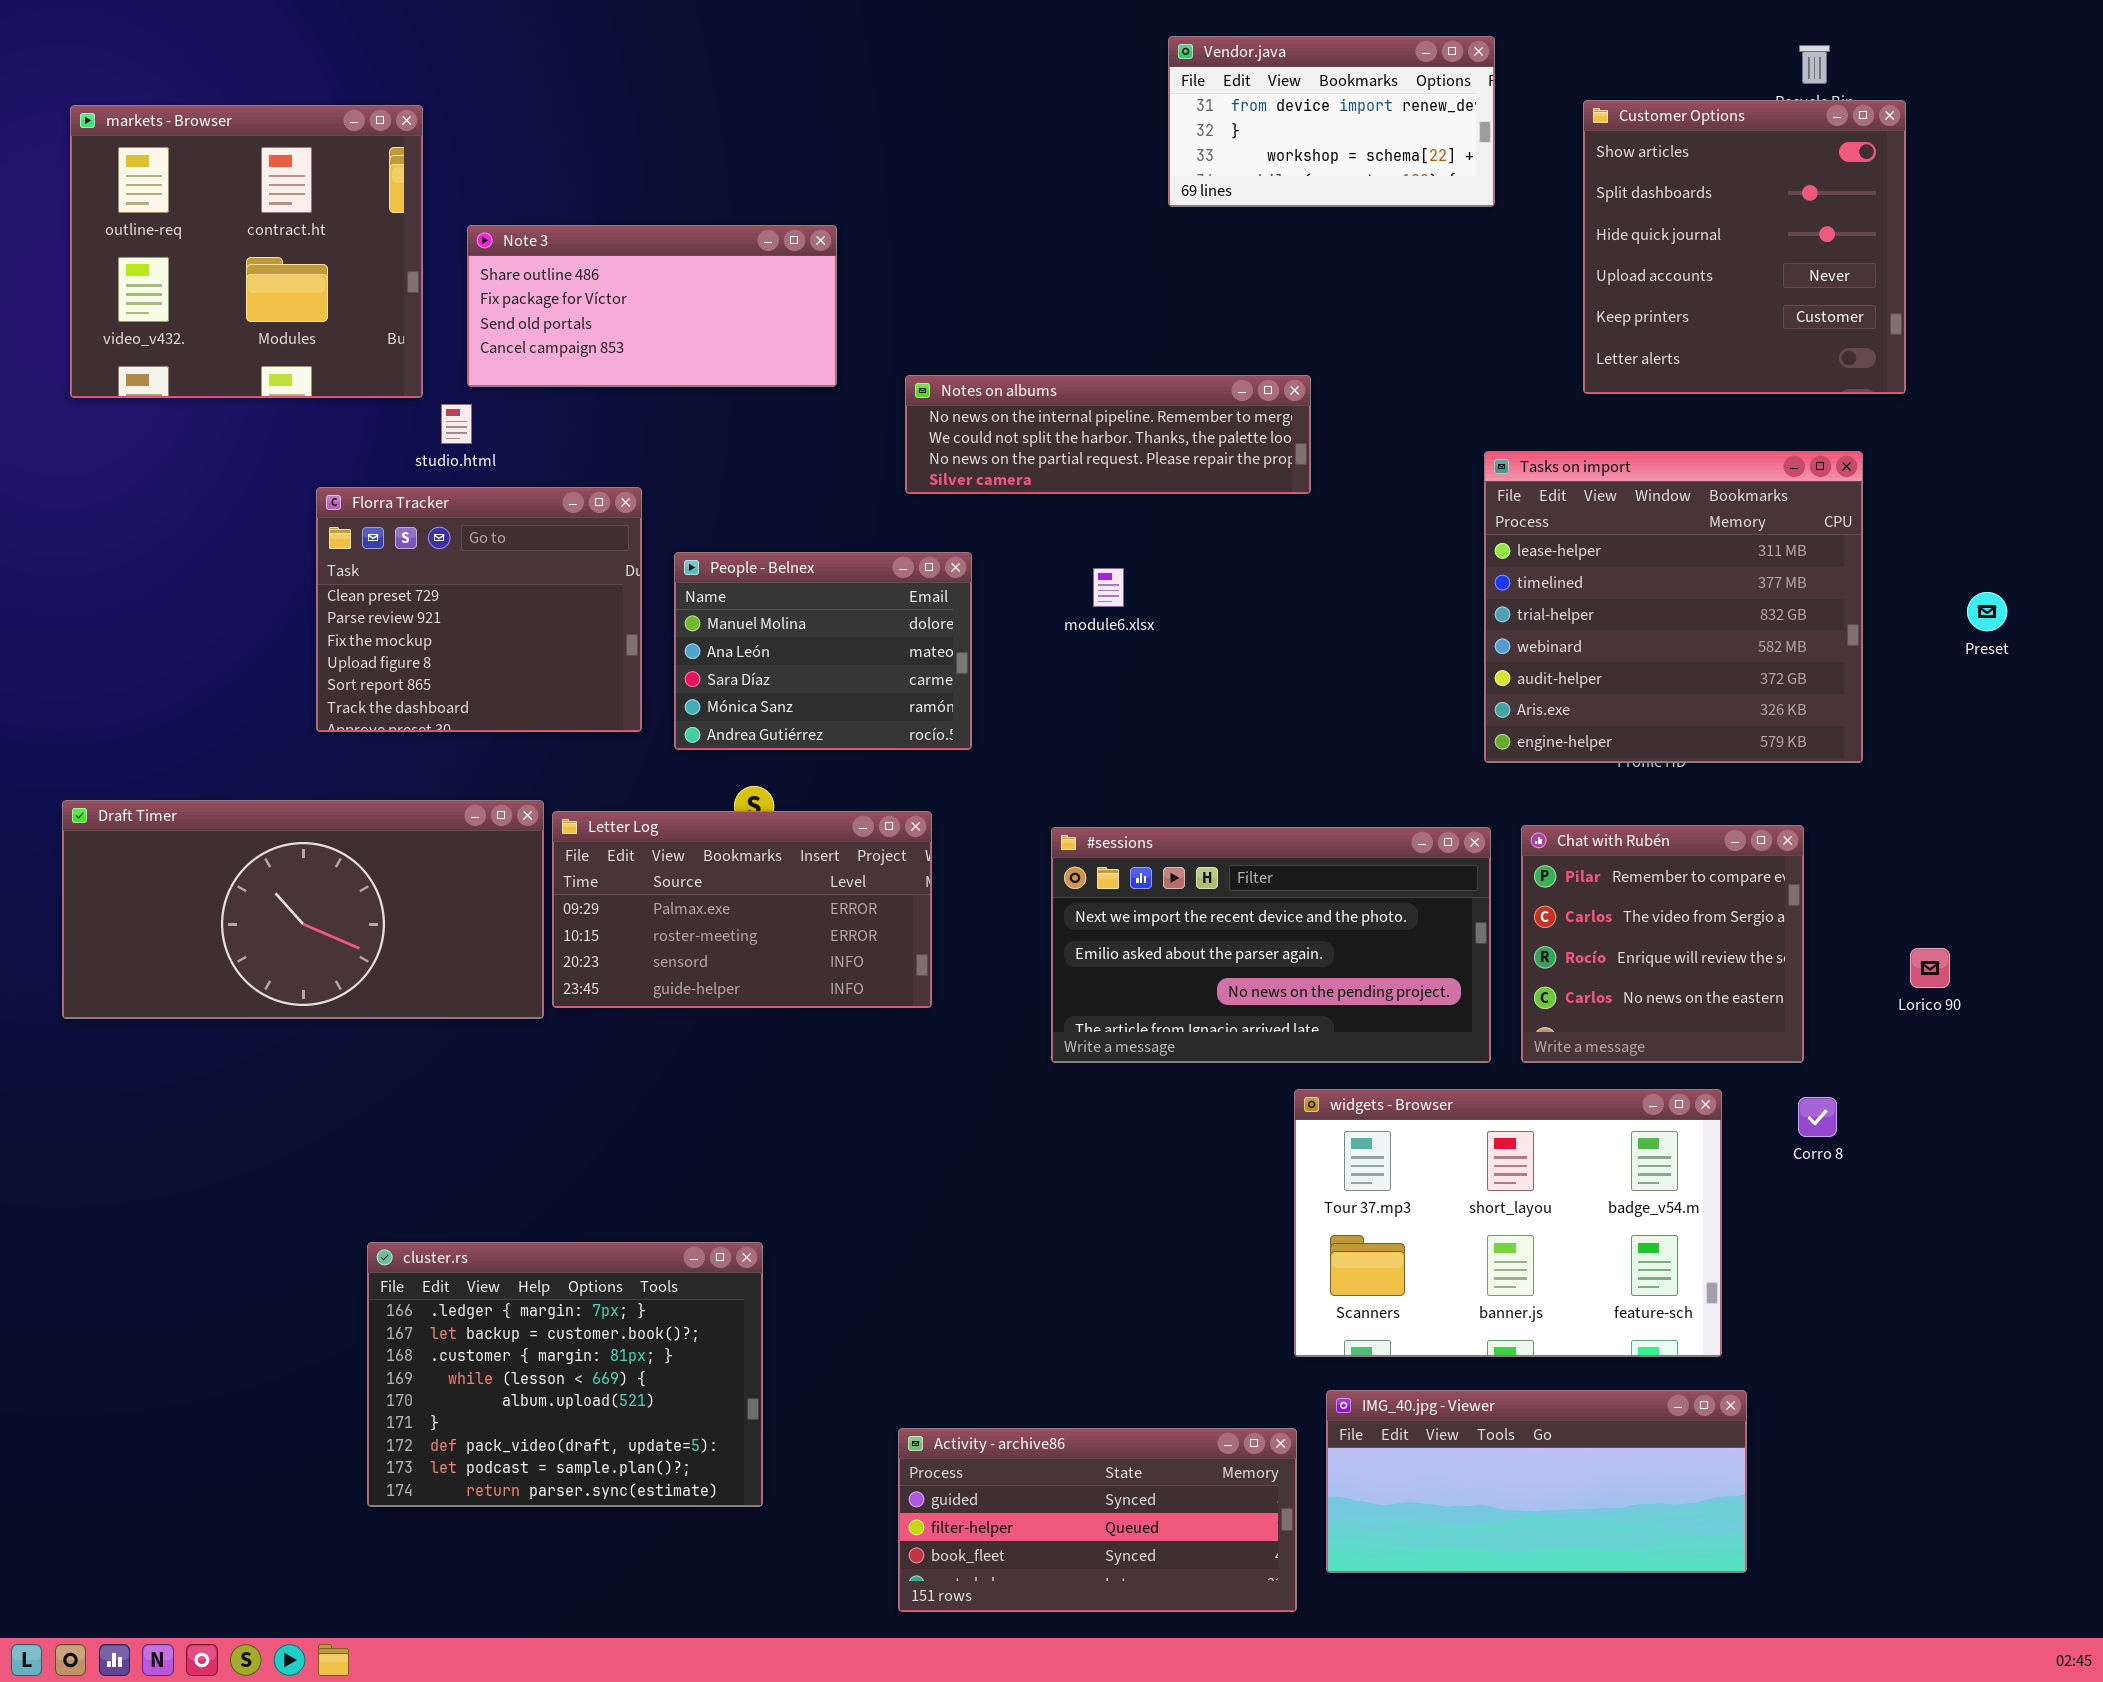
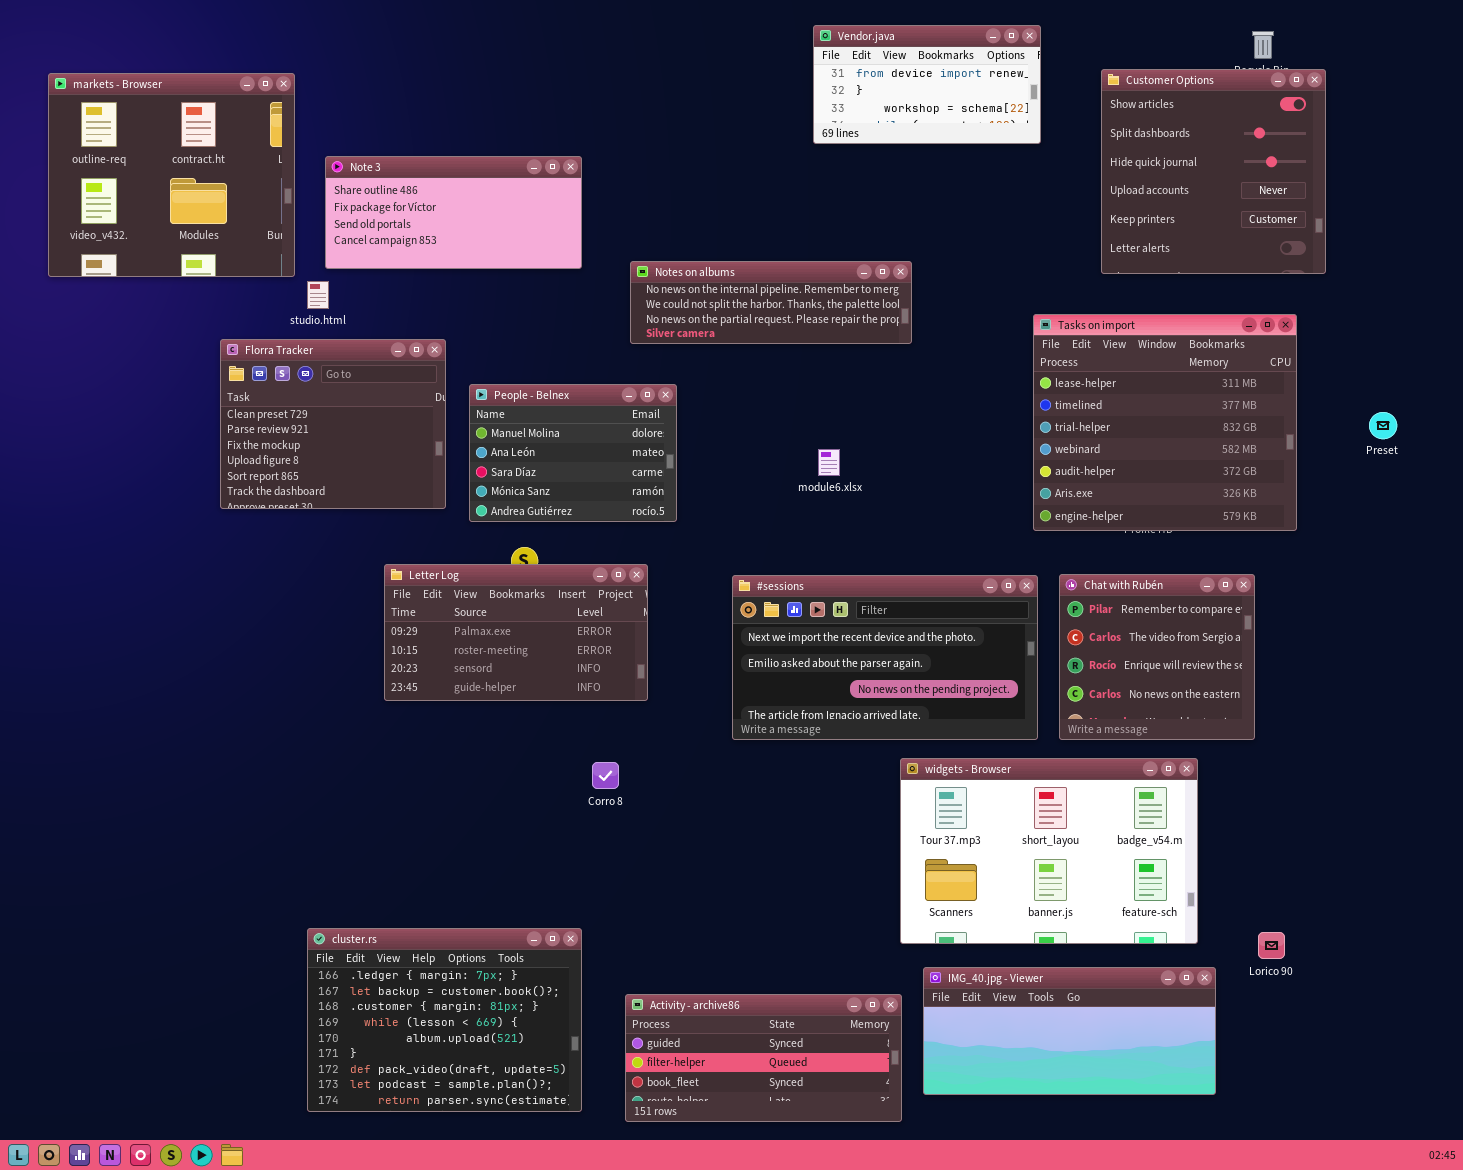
module6.xlsx: [1093,568,1124,607] -> [818,449,840,476], moved
Draft Timer: [62,800,544,1019] -> none, closed
Lorico 90: [1910,948,1950,988] -> [1258,932,1285,959], moved
Corro 8: [1798,1097,1837,1137] -> [592,762,619,789], moved
cluster.rs: [367,1242,763,1507] -> [307,928,582,1112], moved

